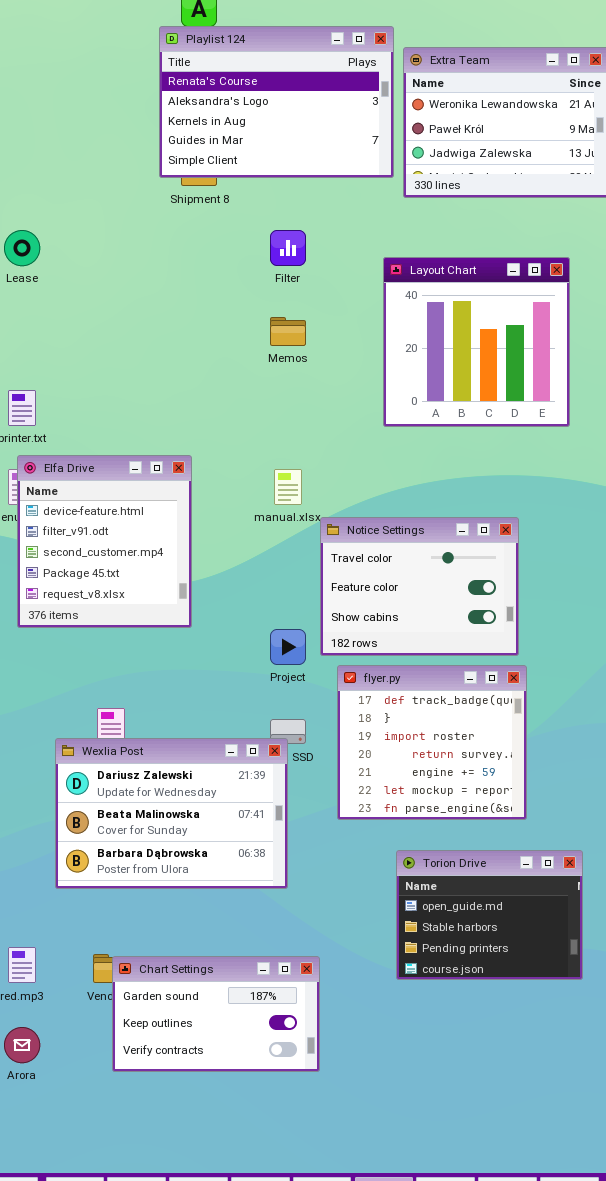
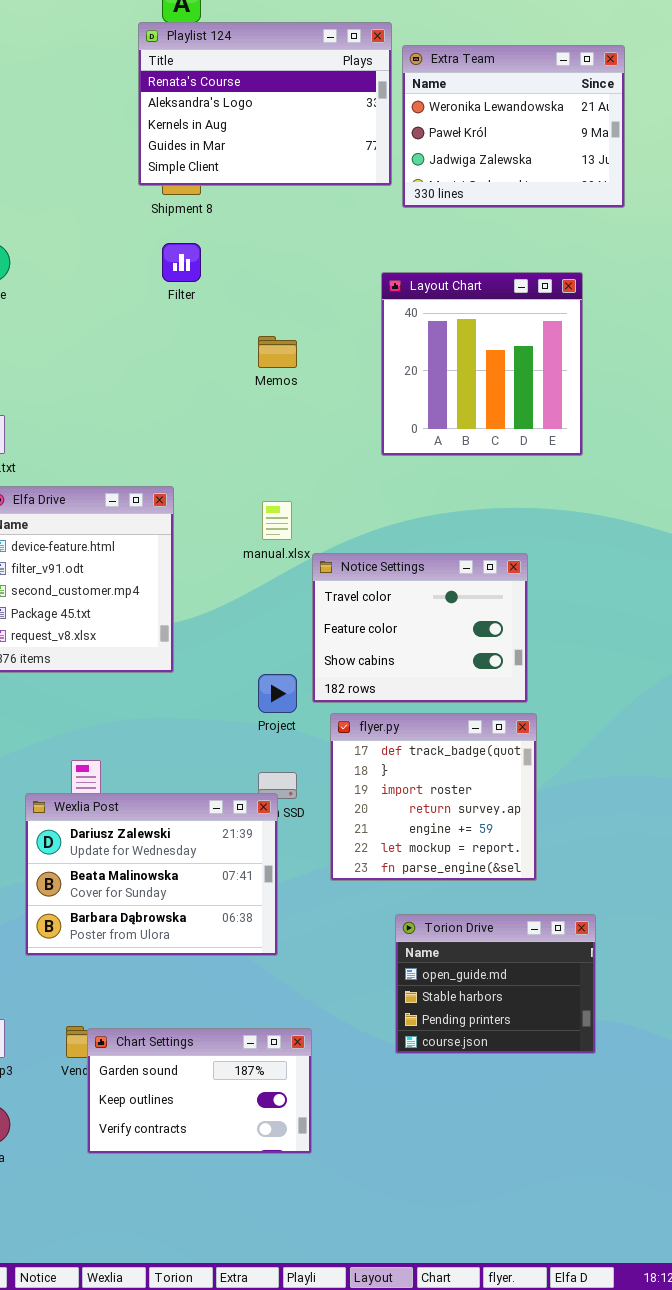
Filter: [270,230,306,266] -> [162,243,201,282], moved

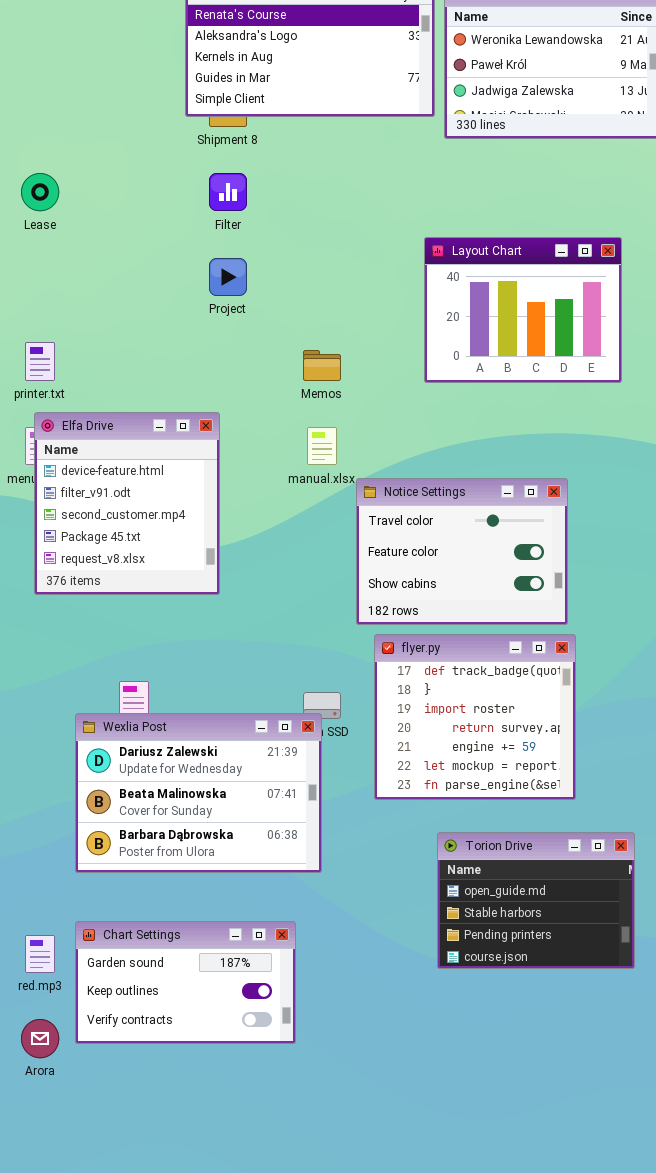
Layout Chart: [381,272,583,456] -> [424,237,622,383], resized
Memos: [258,336,297,368] -> [303,350,341,381], moved
Project: [258,674,297,713] -> [209,258,247,296], moved
Chart Settings: [87,1028,312,1154] -> [75,921,296,1044], moved

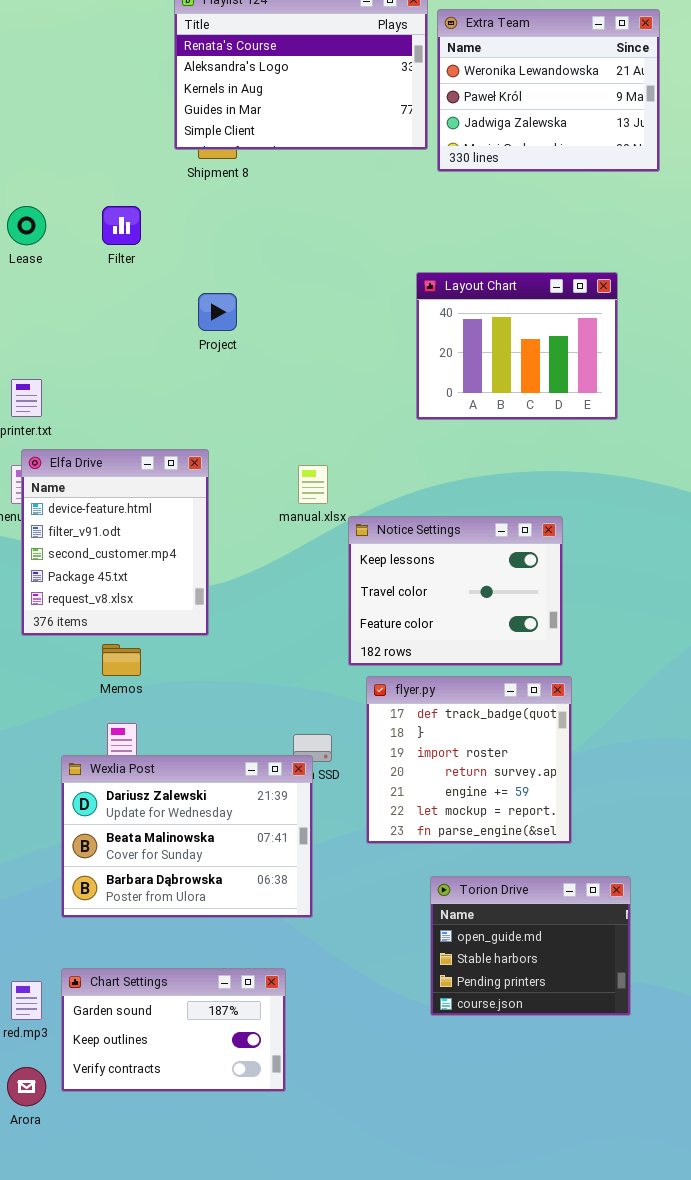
Filter: [209,173,247,211] -> [102,206,141,245], moved
Memos: [303,350,341,381] -> [102,644,141,676], moved
Notice Settings: [356,478,568,625] -> [348,516,563,666], scrolled up 1 row

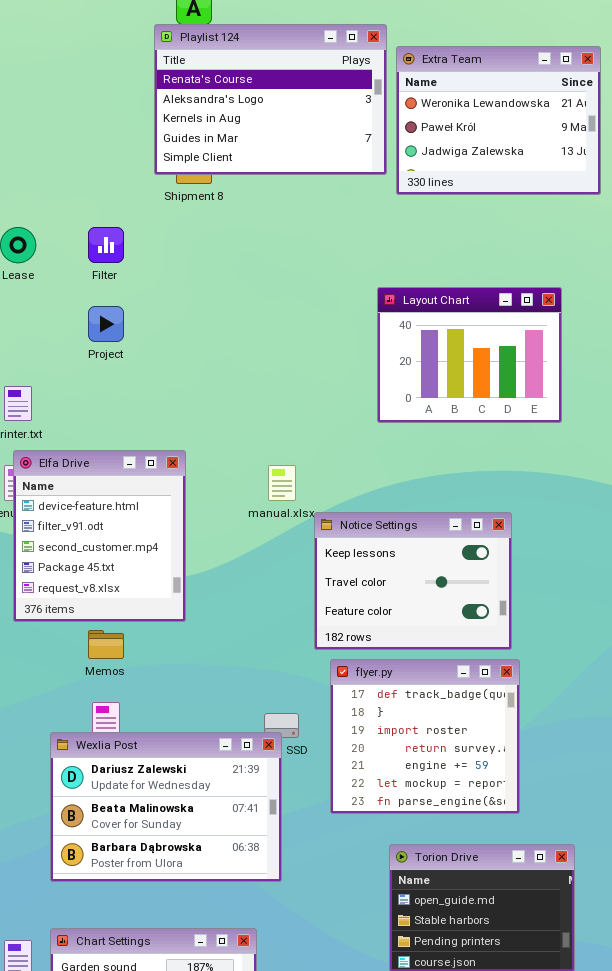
Project: [198,293,237,331] -> [88,306,124,342], moved

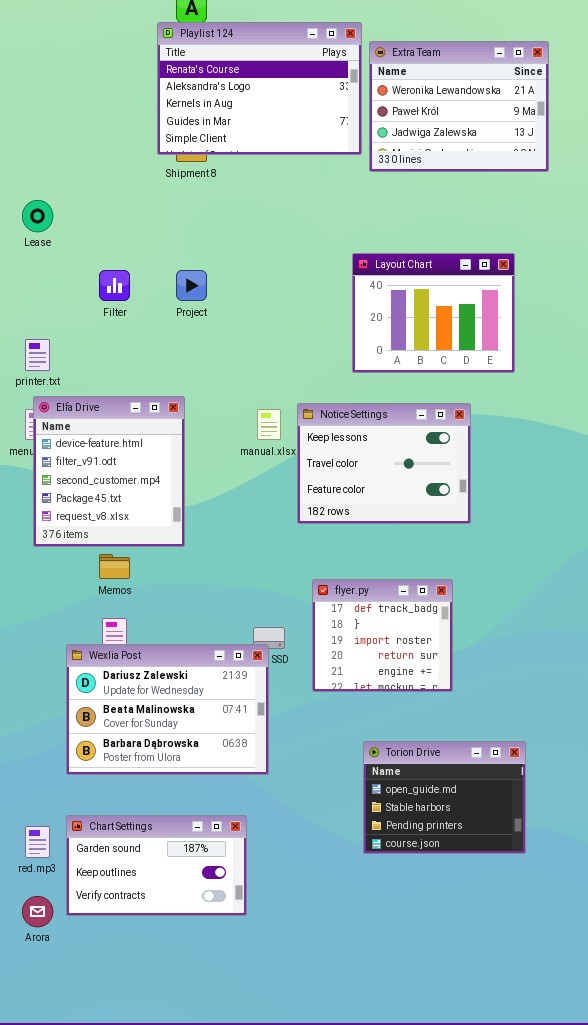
Filter: [88,227,124,263] -> [99,270,130,301], moved
Project: [88,306,124,342] -> [176,270,207,301], moved
Notice Settings: [314,512,512,650] -> [297,403,471,524], moved
flyer.py: [330,659,520,814] -> [312,579,453,692], resized

